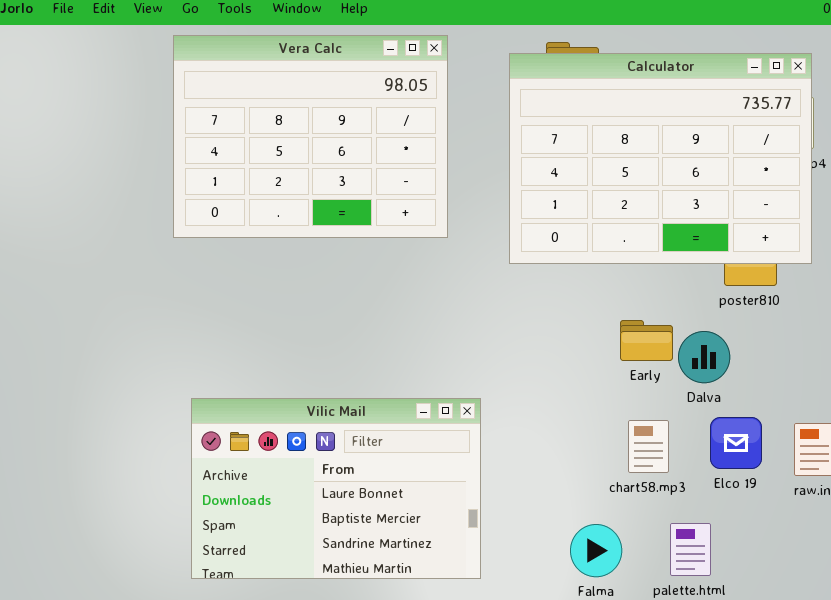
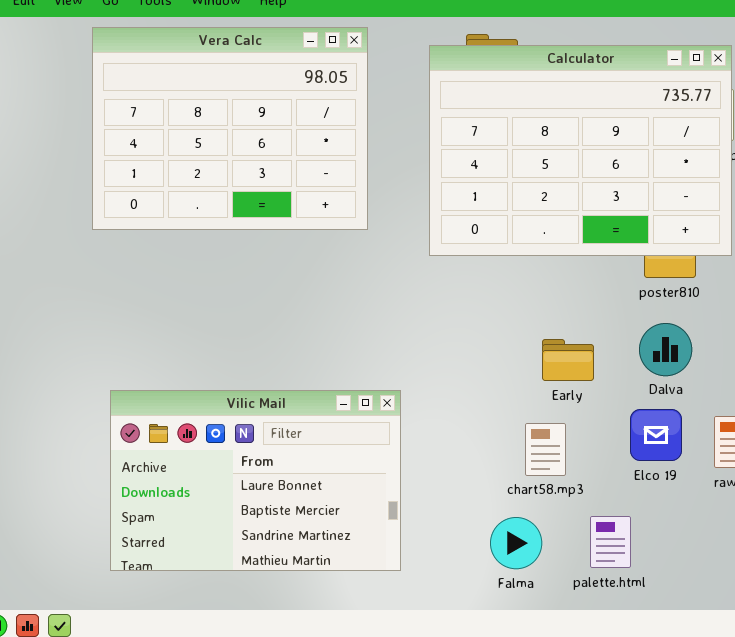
Early: [620,320,673,361] -> [542,339,594,381], moved
Dalva: [678,331,730,383] -> [639,323,692,376], moved
chart58.mp3: [628,420,669,473] -> [525,423,566,476], moved

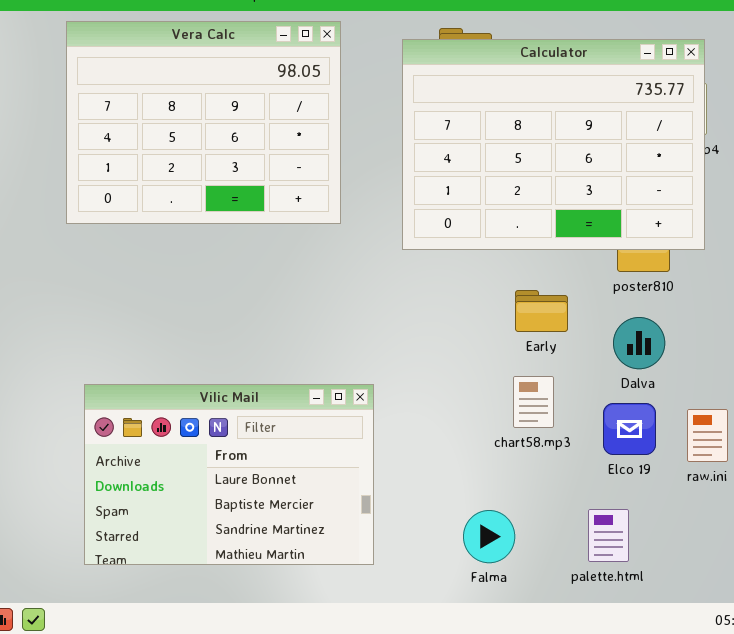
Early: [542,339,594,381] -> [515,290,568,332], moved
chart58.mp3: [525,423,566,476] -> [513,376,554,428], moved
palette.html: [590,516,631,568] -> [588,509,629,562], moved

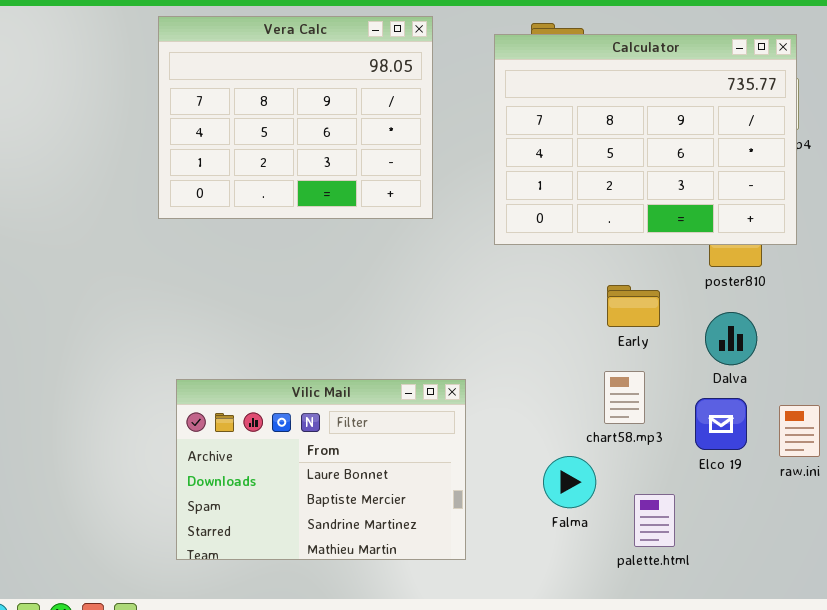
palette.html: [588,509,629,562] -> [634,494,675,547], moved
Falma: [463,510,515,563] -> [543,456,596,508], moved

